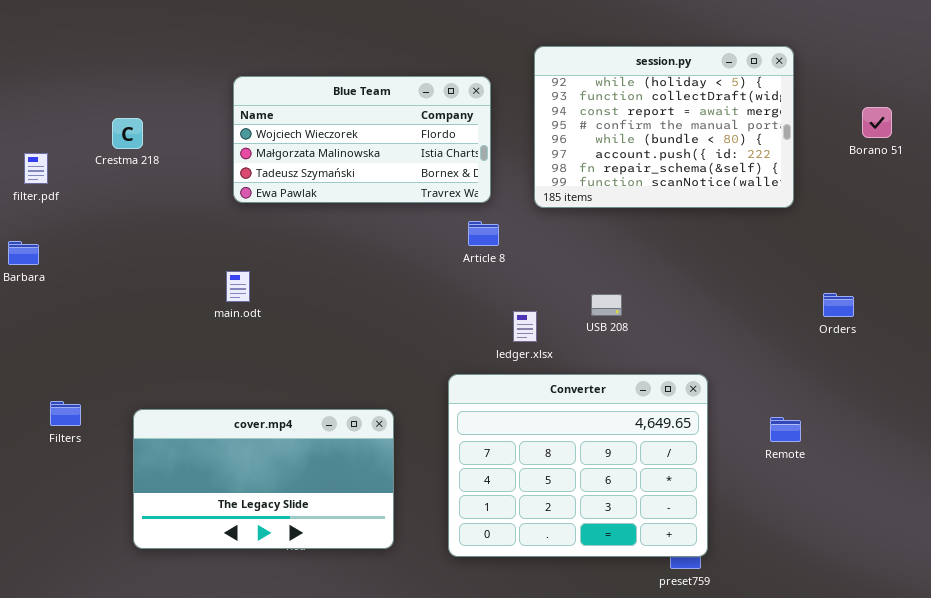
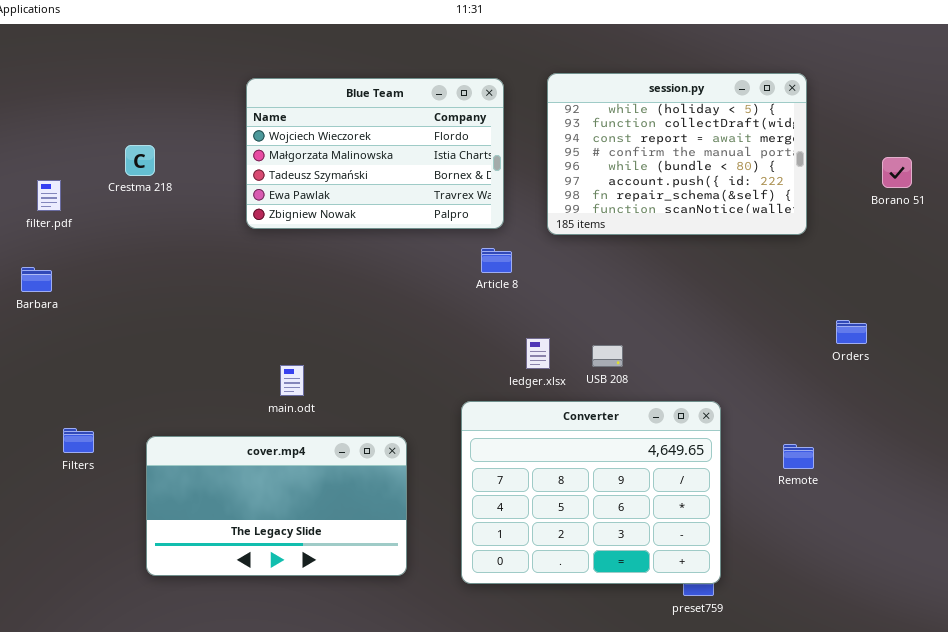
Blue Team: [233,76,491,203] -> [246,78,504,229], resized
Borano 51: [862,107,892,138] -> [882,157,912,188], moved
main.odt: [226,271,250,302] -> [280,365,304,396], moved
USB 208: [591,294,622,316] -> [592,345,623,367], moved

